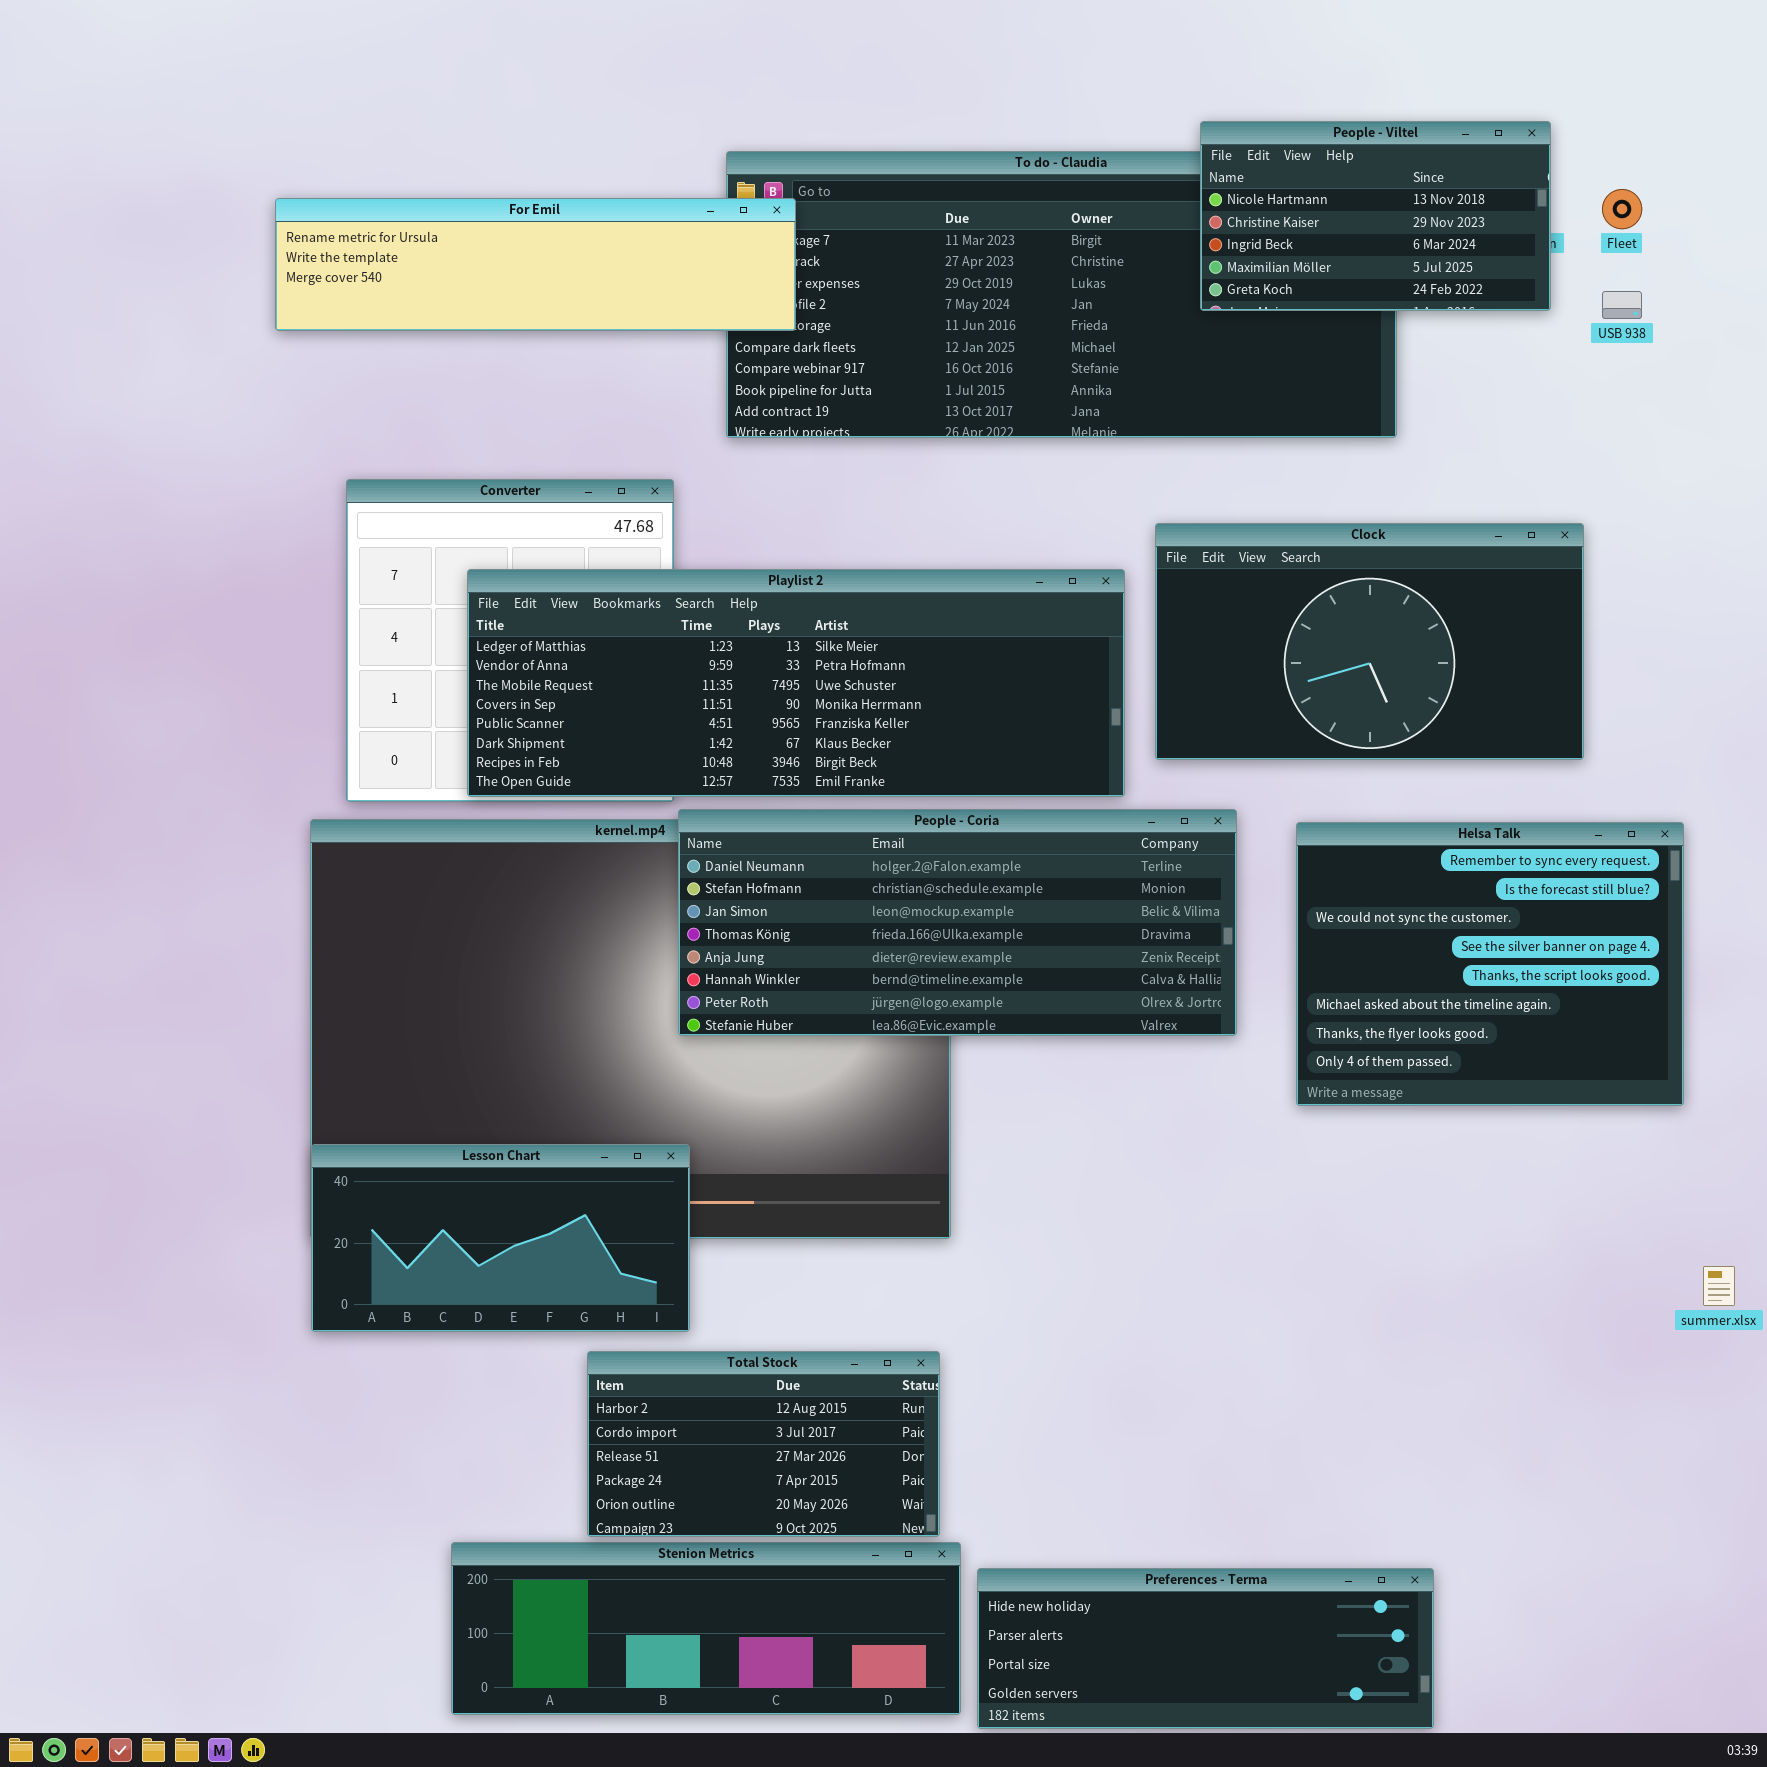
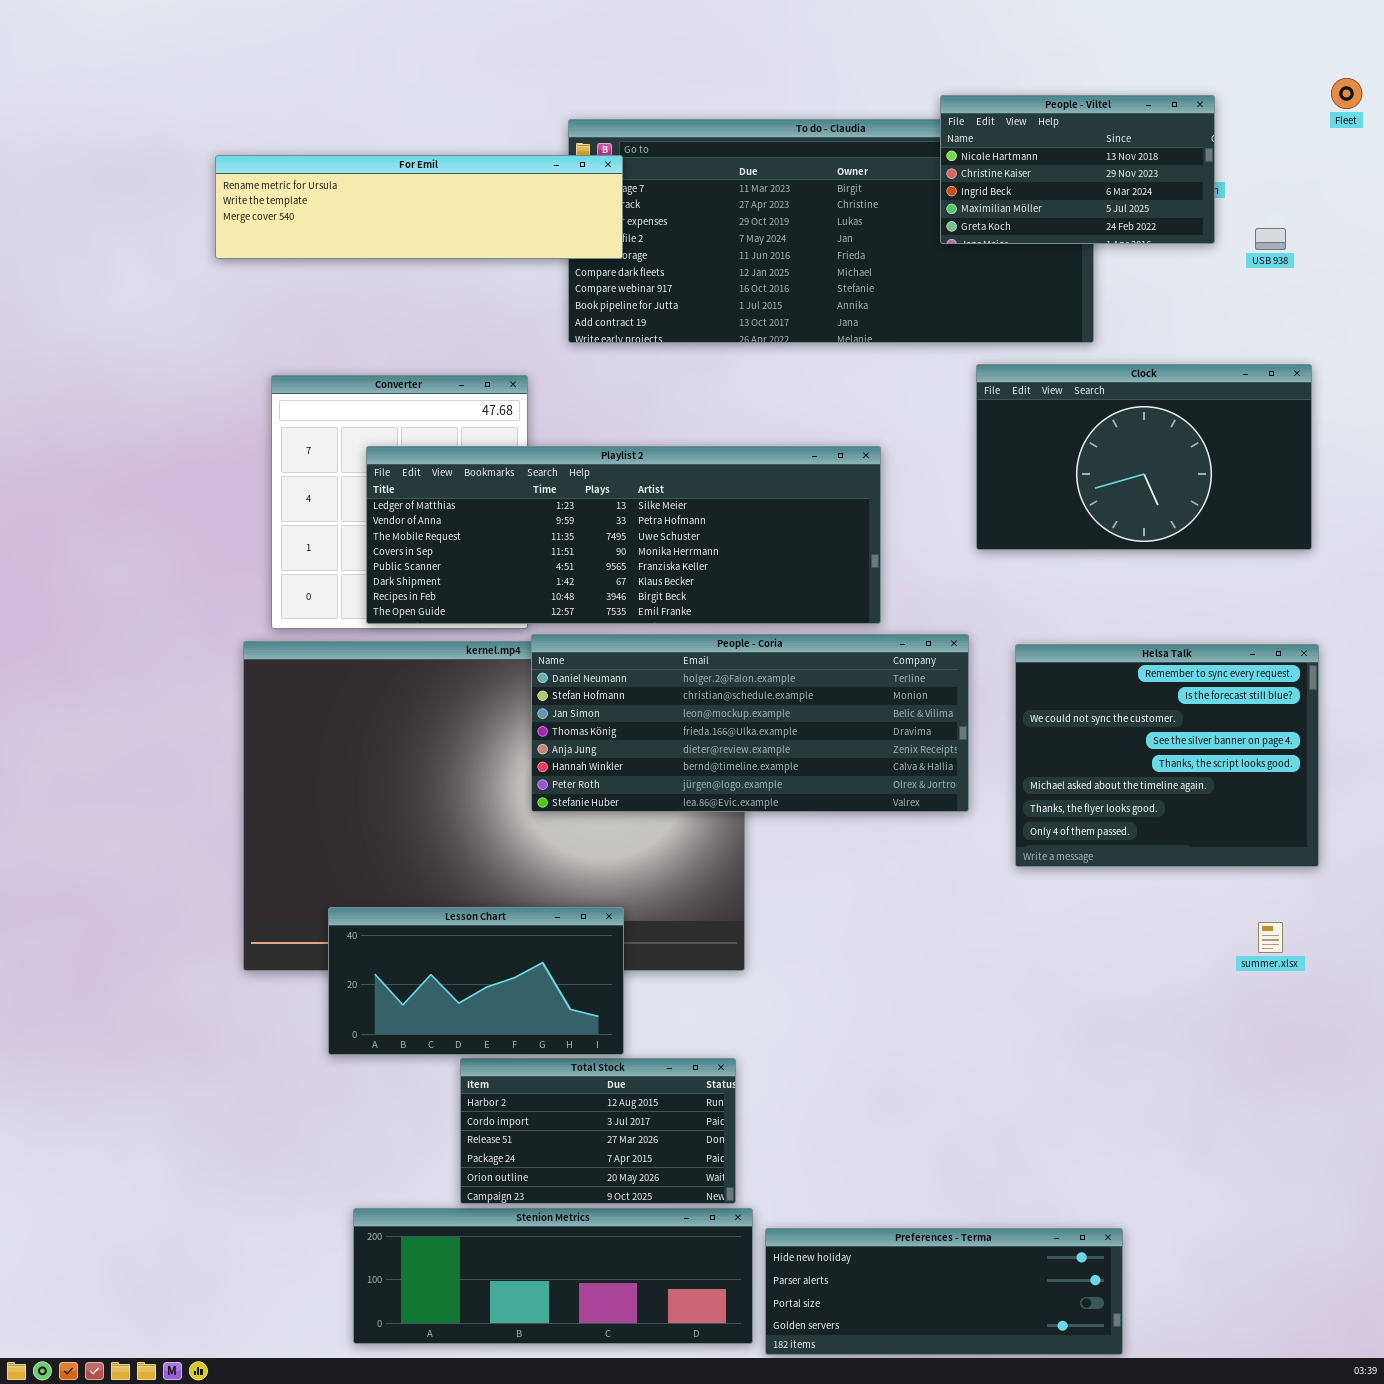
Fleet: [1602,189,1642,229] -> [1331,78,1362,109], moved
Clock: [1155,523,1584,760] -> [976,364,1312,550], moved
Lesson Chart: [311,1144,690,1332] -> [328,907,624,1055], moved
summer.xlsx: [1703,1266,1735,1306] -> [1258,922,1283,953], moved

